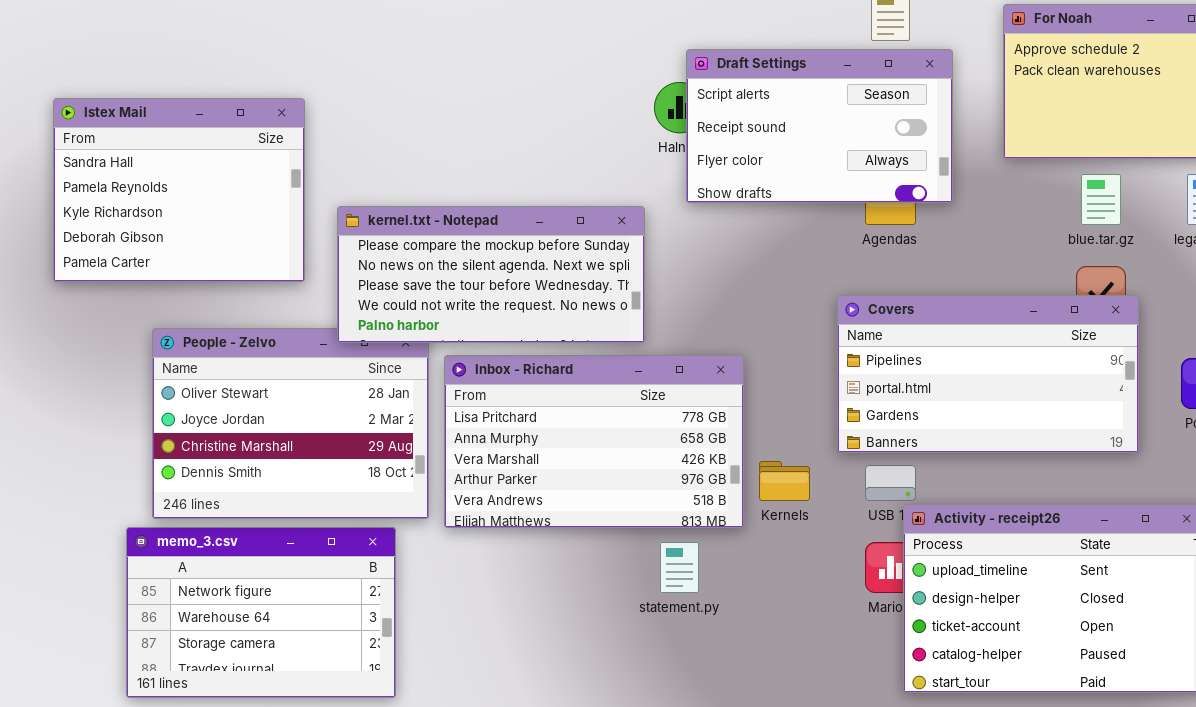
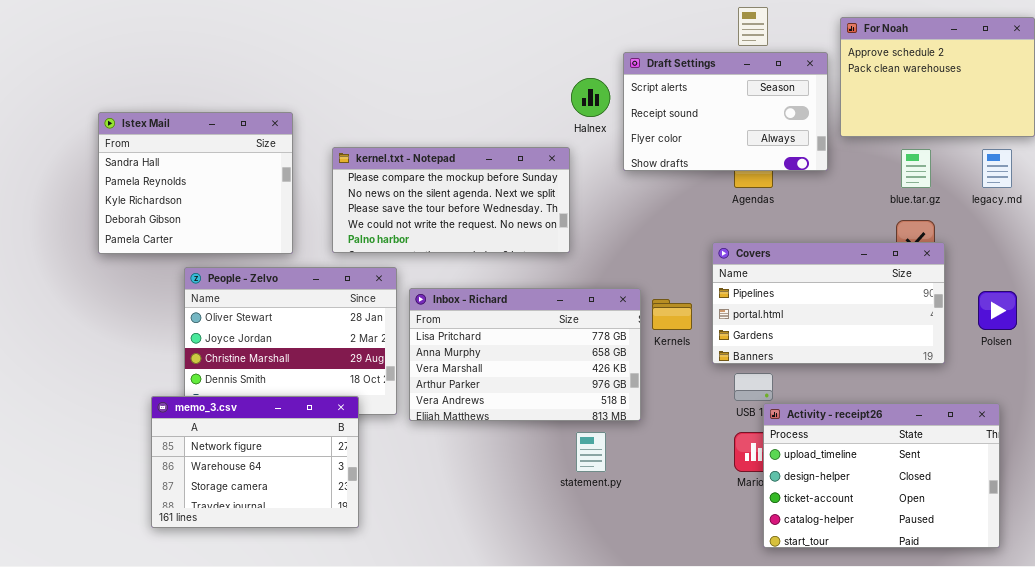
Draft Settings: [686,49,953,203] -> [623,52,828,171], moved
Istex Mail: [53,98,305,282] -> [98,112,293,254], moved
kernel.txt - Notepad: [337,206,645,343] -> [332,147,570,253], moved
Kernels: [759,461,810,501] -> [652,299,692,330], moved
memo_3.csv: [126,527,396,698] -> [151,396,359,528], moved

